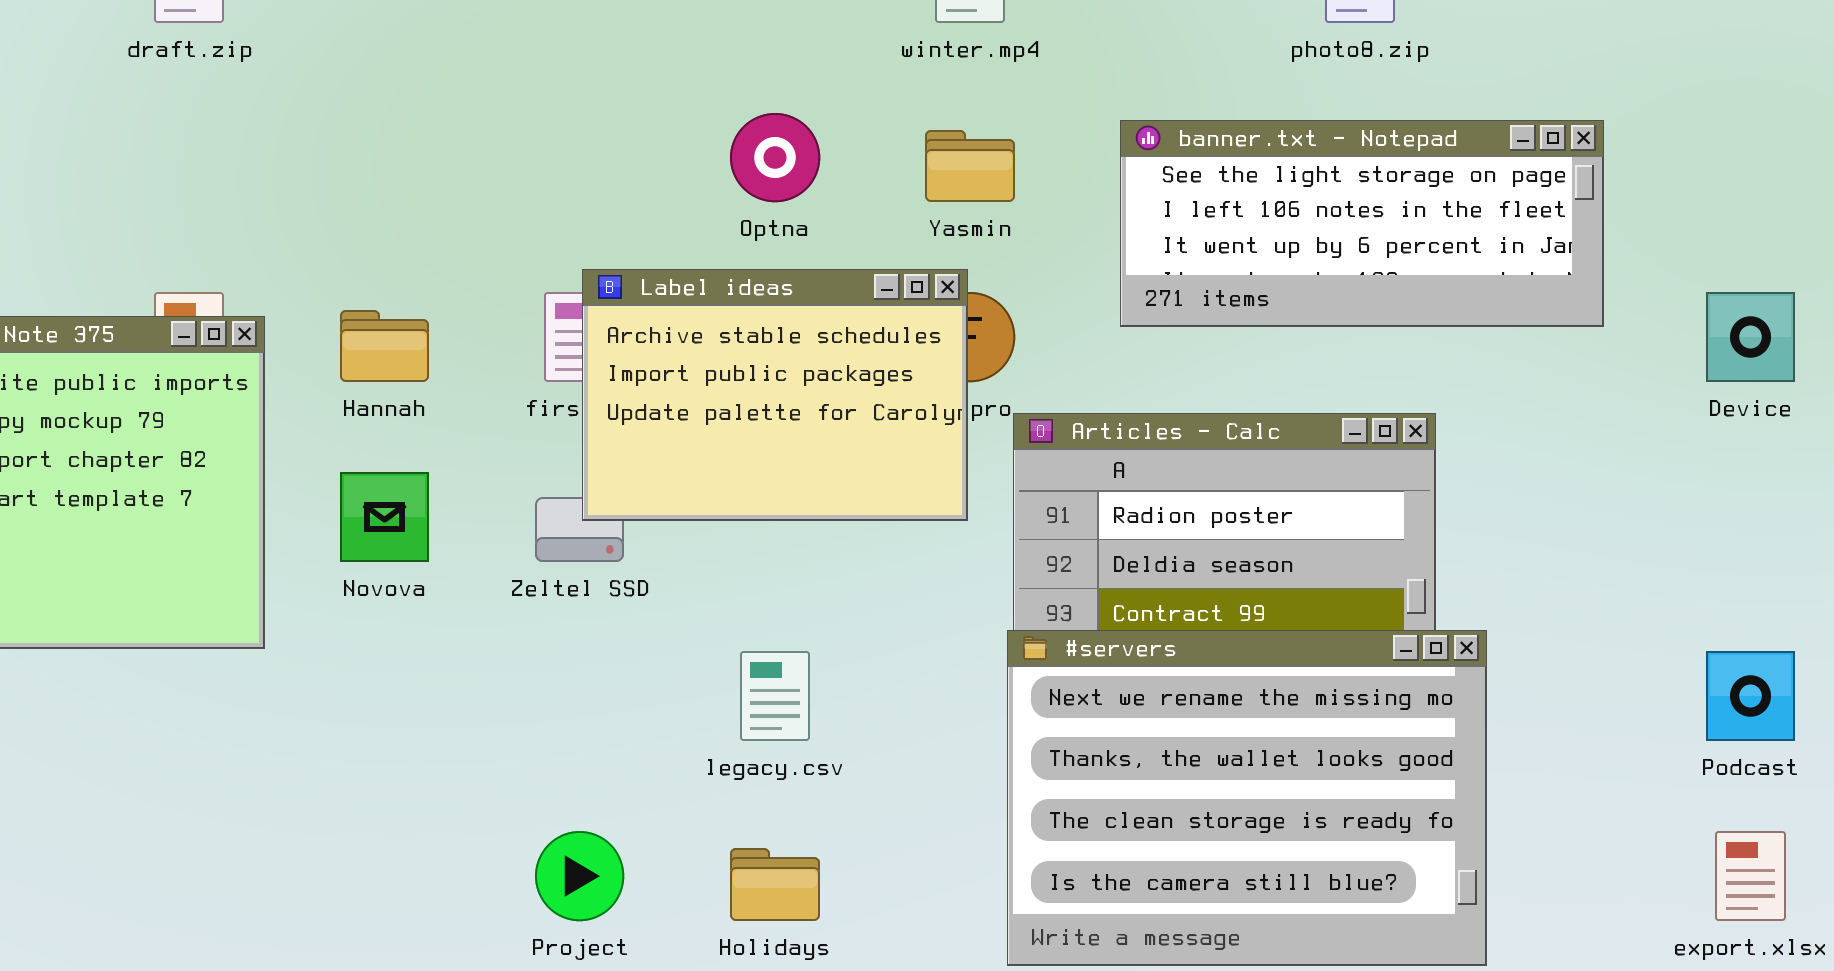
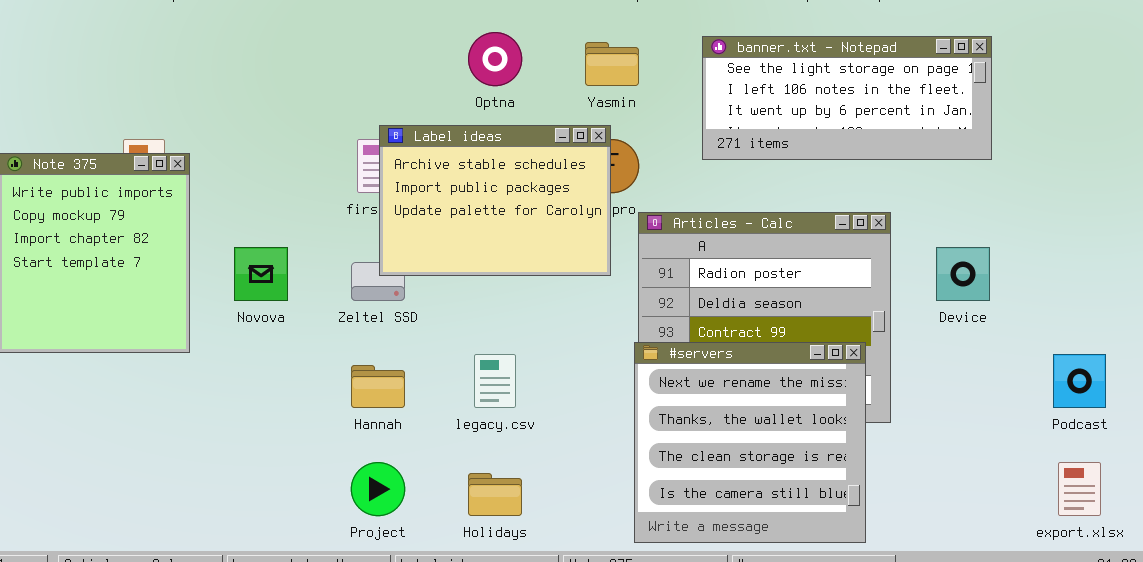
Device: [1706,292,1795,382] -> [936,247,990,301], moved
Hannah: [340,310,429,382] -> [351,365,405,408], moved
#servers: [1007,630,1487,966] -> [634,342,866,543], resized

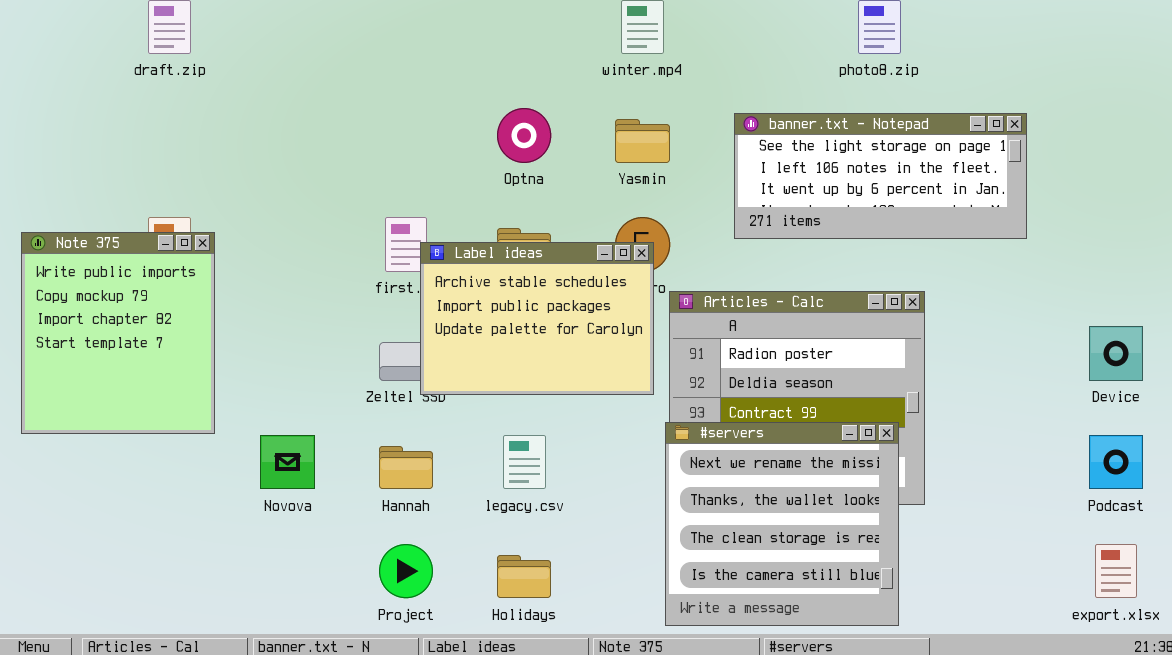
Label ideas: [379,125,611,276] -> [420,242,654,395], moved
Novova: [234,247,288,301] -> [260,435,315,489], moved
Device: [936,247,990,301] -> [1089,326,1143,381], moved

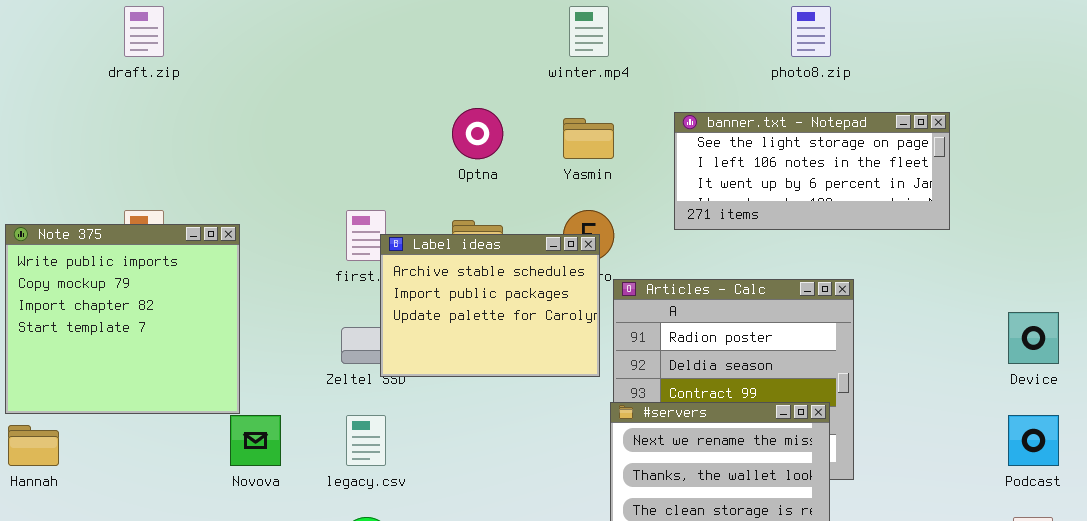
Note 375: [21,232,215,434] -> [5,224,240,414], resized
legacy.csv: [503,435,546,489] -> [346,415,386,466], moved
Hannah: [379,446,433,489] -> [8,425,59,466], moved

